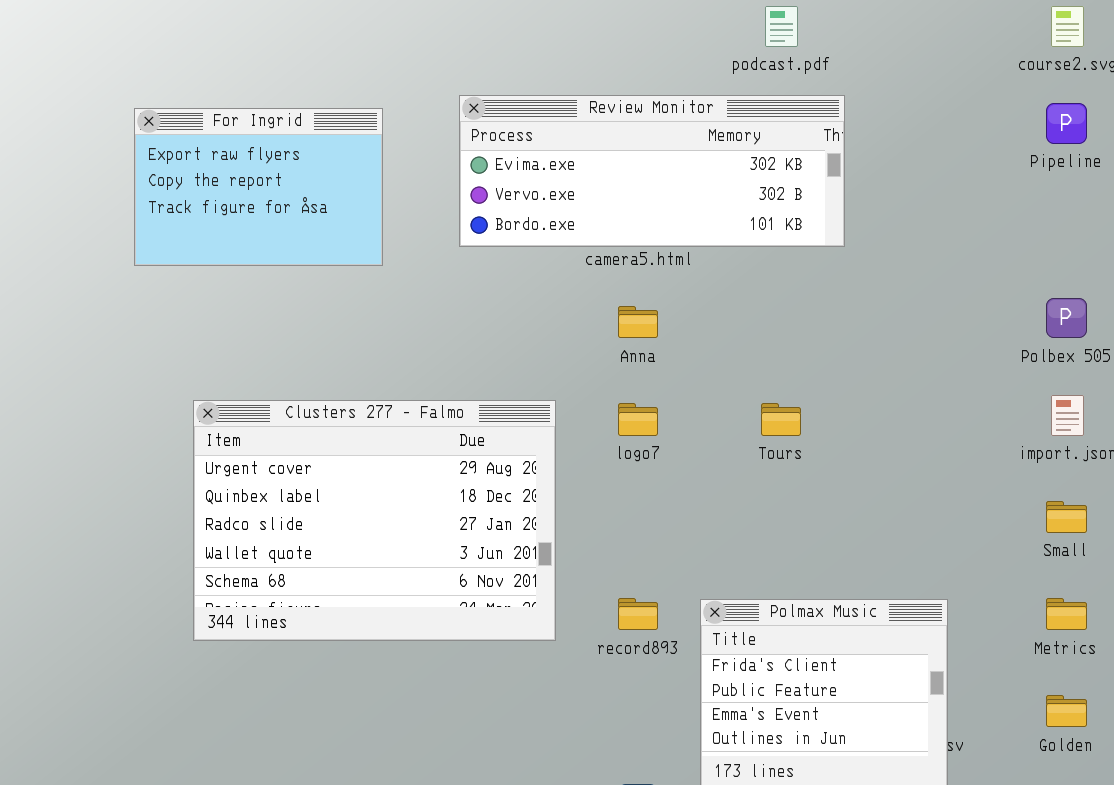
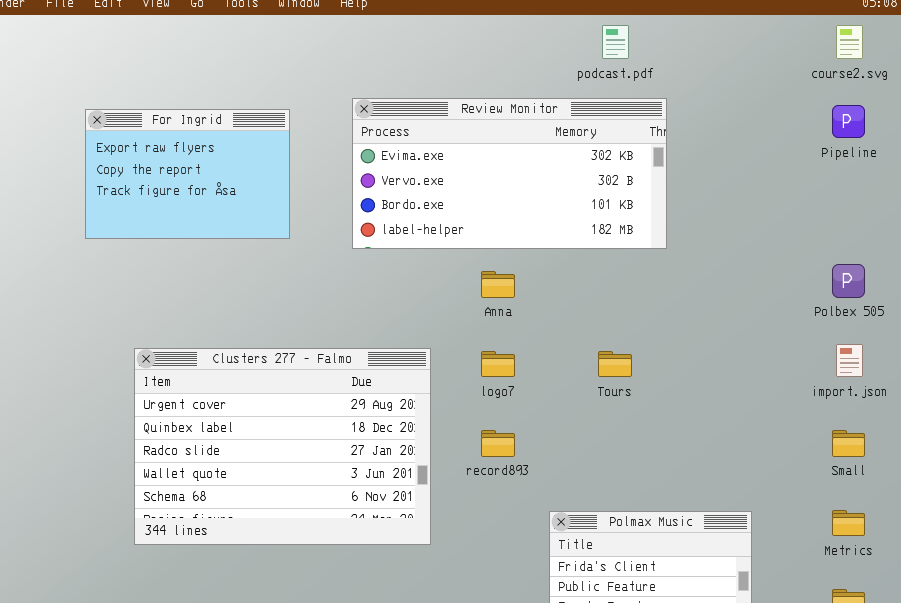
Review Monitor: [459,95,845,247] -> [352,98,667,249], resized
record893: [618,598,658,630] -> [481,430,515,457], moved

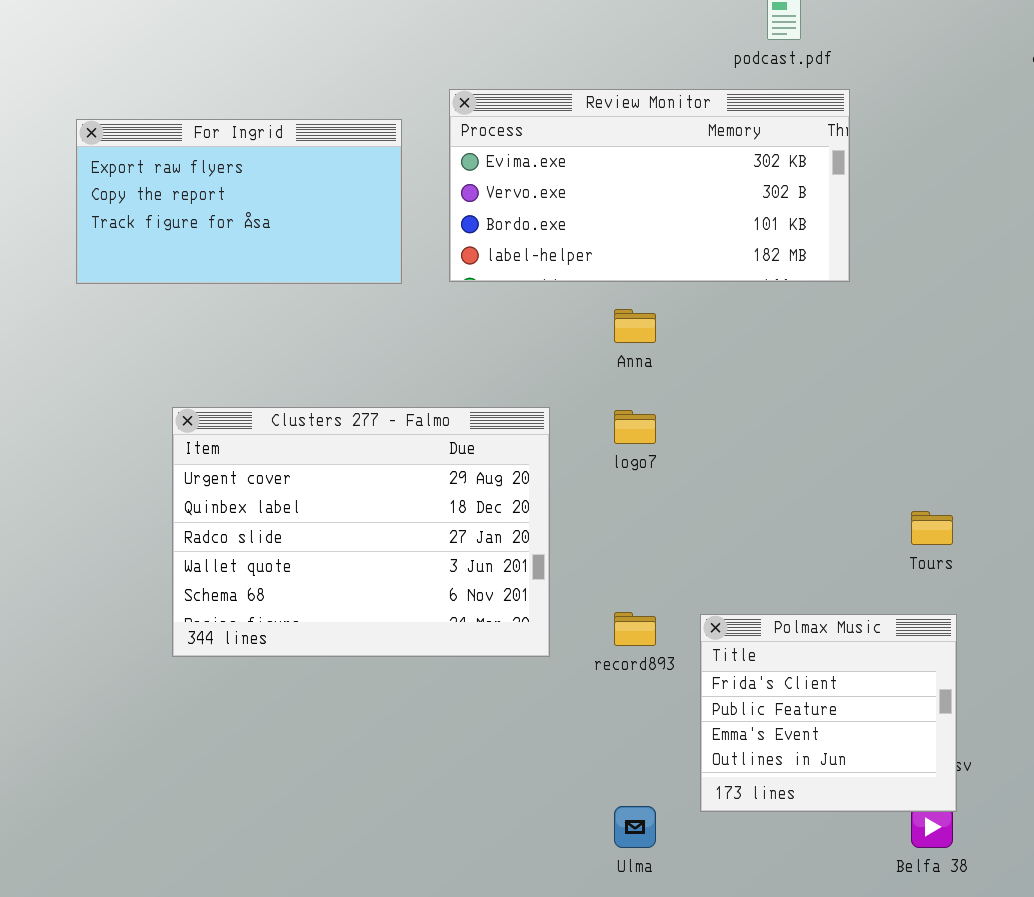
For Ingrid: [85,109,290,239] -> [76,119,402,284], moved, resized
Tours: [598,351,632,377] -> [911,511,953,545], moved
record893: [481,430,515,457] -> [614,612,656,646], moved

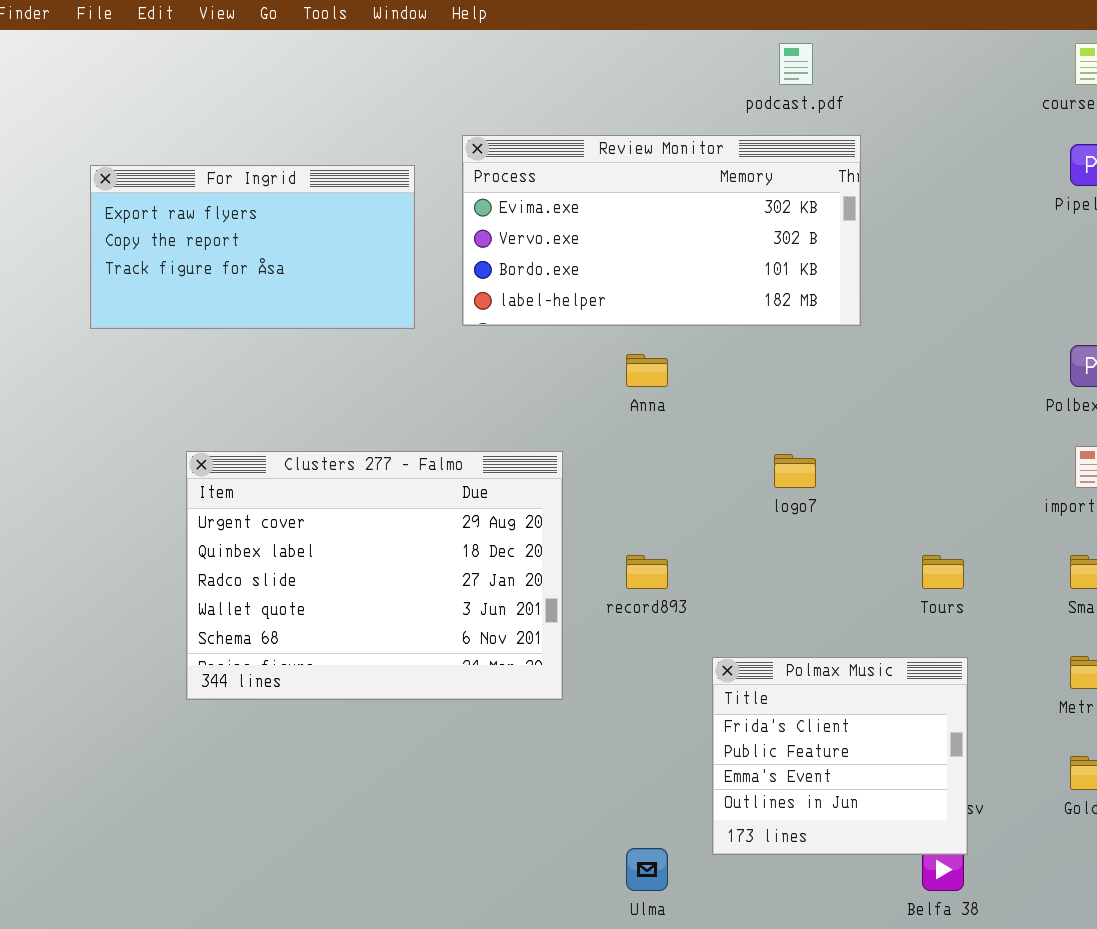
logo7: [614,410,656,444] -> [774,454,816,488], moved
record893: [614,612,656,646] -> [626,555,668,589], moved

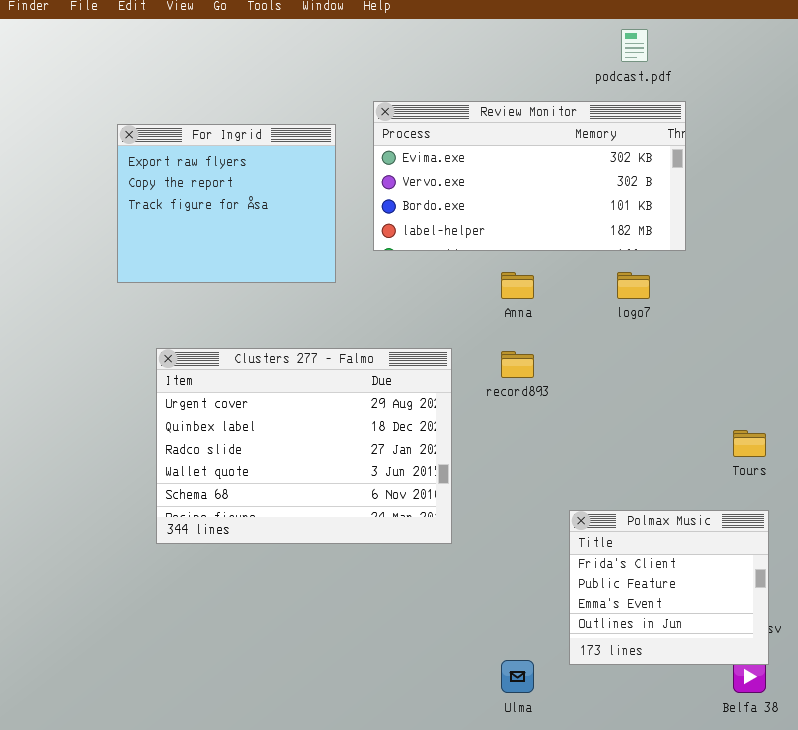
For Ingrid: [90,165,415,329] -> [117,124,336,283], resized
logo7: [774,454,816,488] -> [617,272,650,299], moved
record893: [626,555,668,589] -> [501,351,534,378], moved

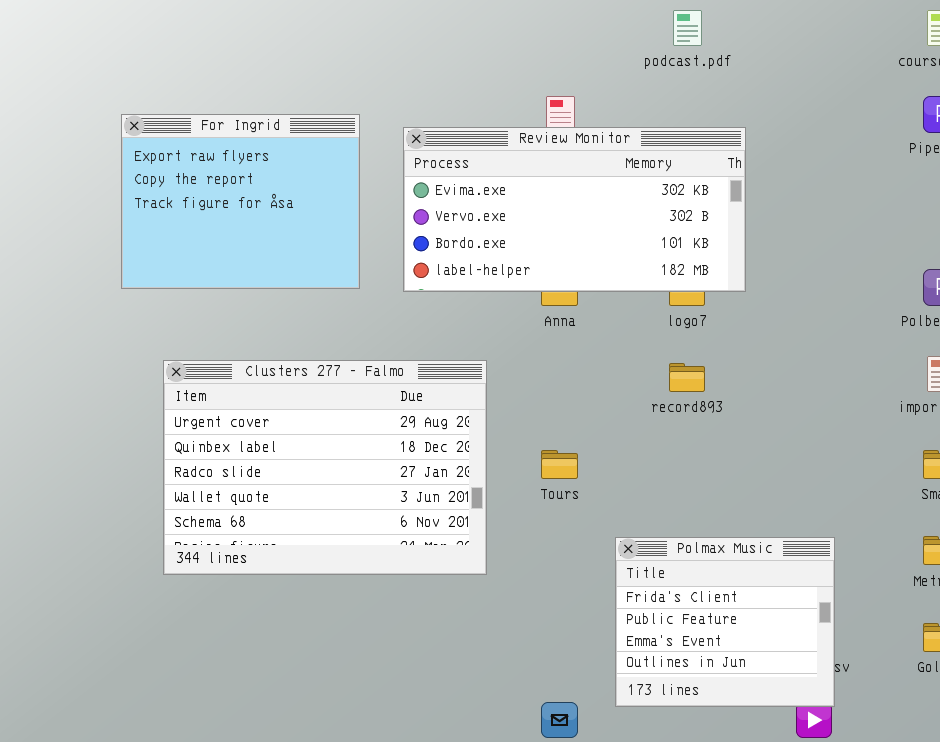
Review Monitor: [373,101,686,251] -> [403,127,746,292], moved
record893: [501,351,534,378] -> [669,363,705,392], moved
Tours: [733,430,766,457] -> [541,450,578,479], moved

